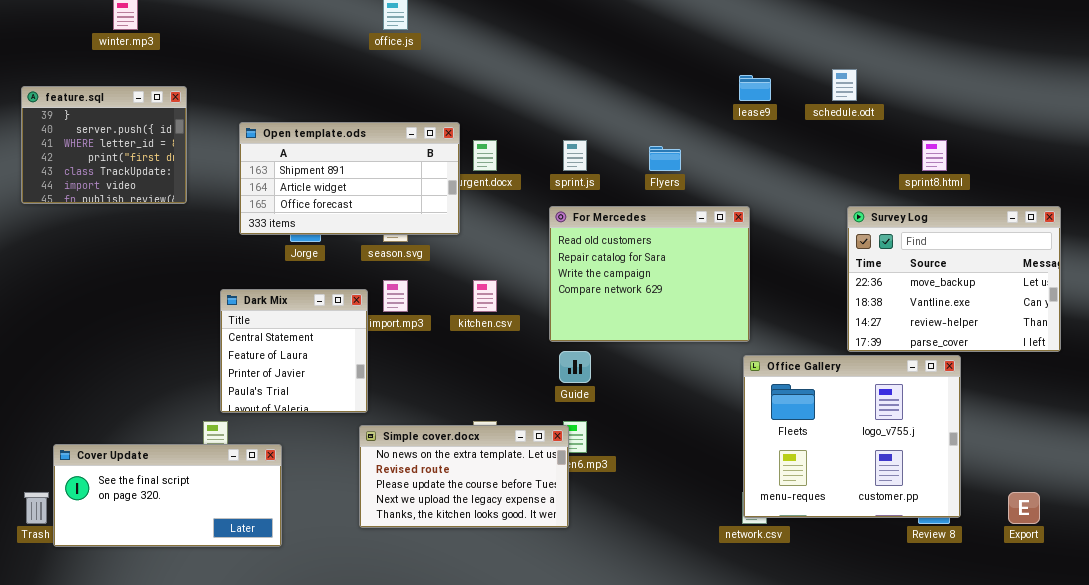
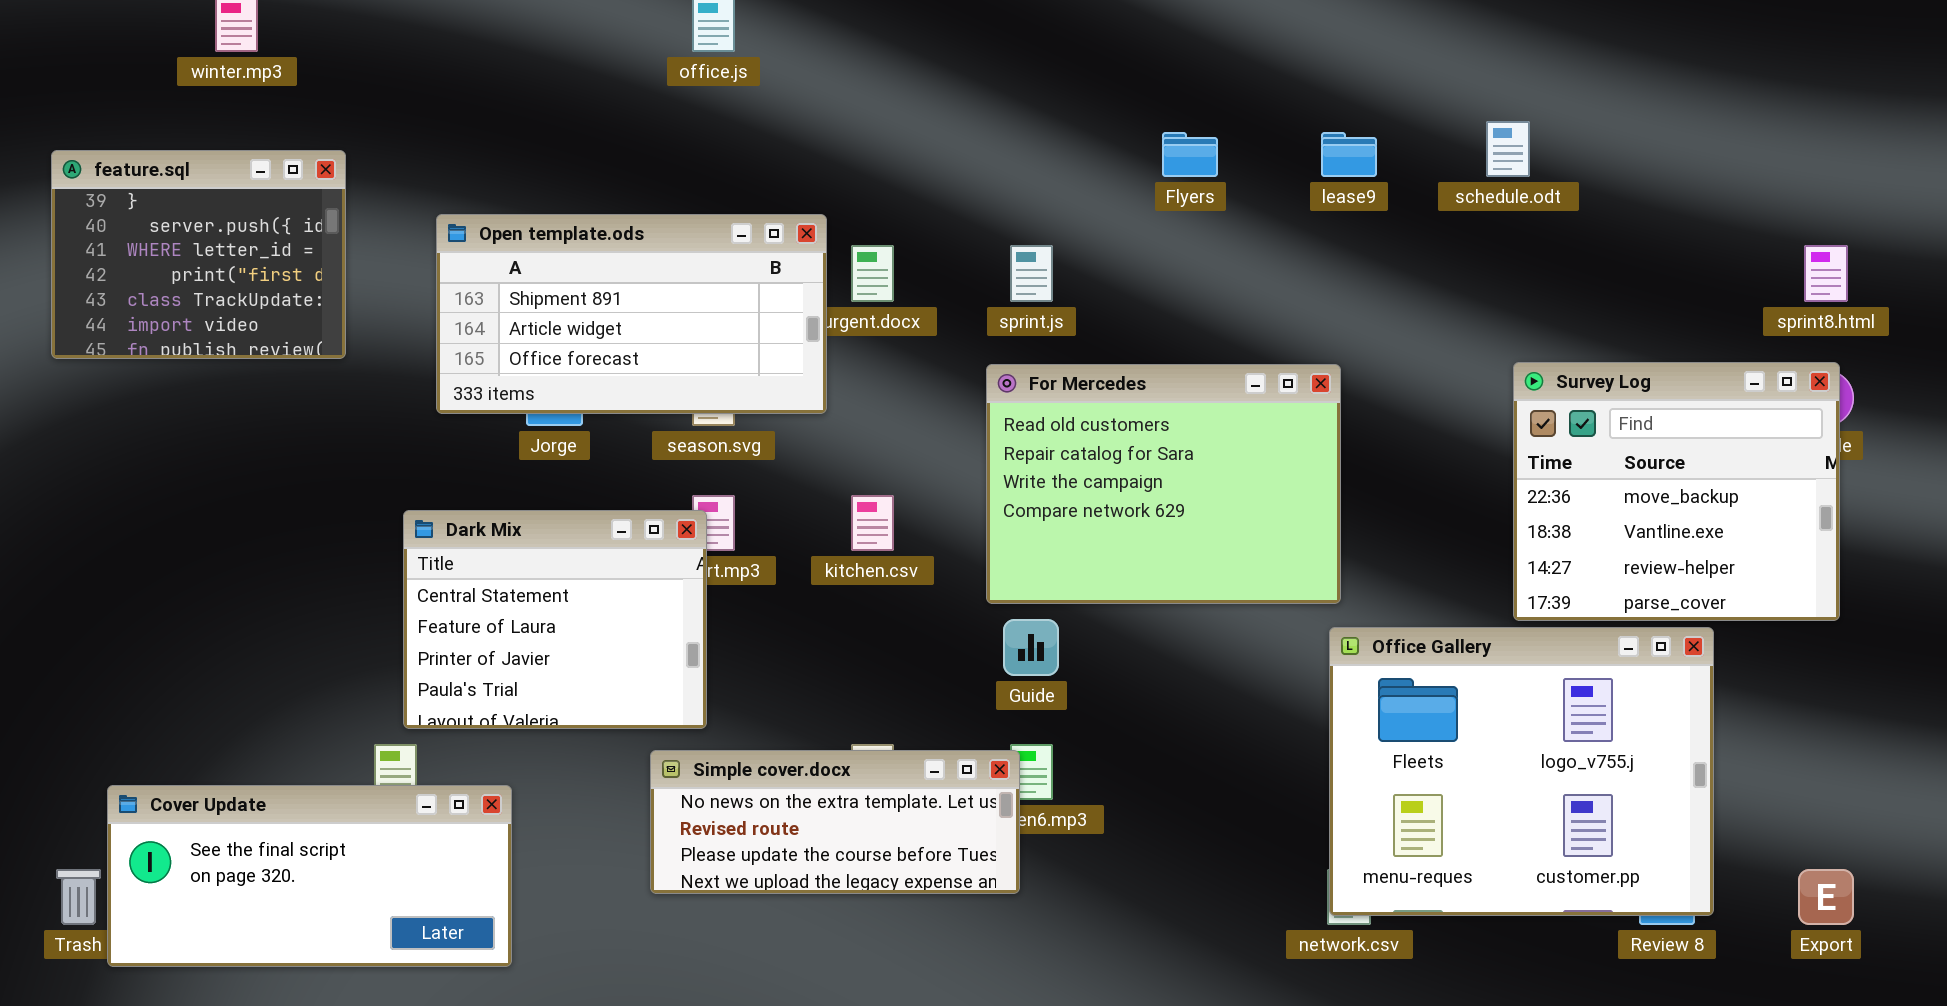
sprint8.html: [922,140,947,171] -> [1804,245,1848,302], moved
Flyers: [649,146,681,171] -> [1162,132,1218,177], moved
Survey Log: [847,206,1061,352] -> [1513,362,1840,621], resized
Dark Mix: [220,289,368,413] -> [403,510,707,729], resized
Simple cover.docx: [359,425,569,528] -> [650,750,1020,894], resized

